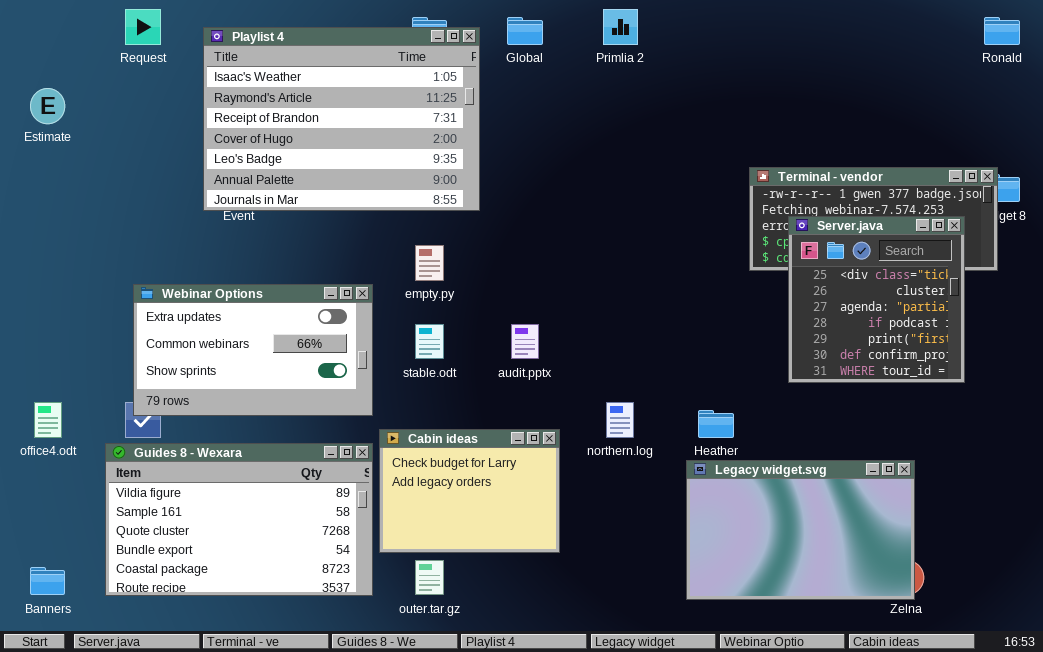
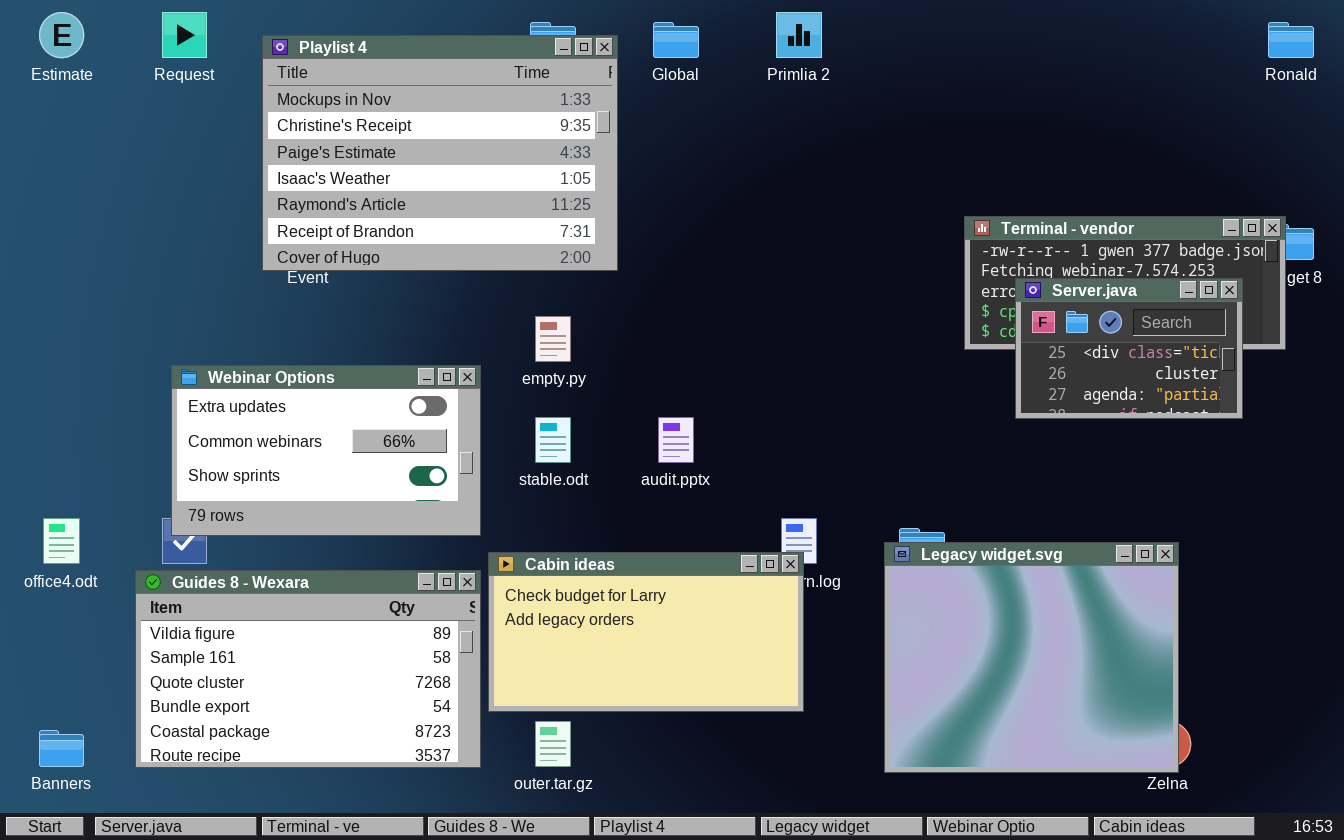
Playlist 4: [203,27,480,211] -> [262,35,618,271], scrolled up 3 rows
Estimate: [30,88,65,124] -> [39,12,84,58], moved
Server.java: [788,216,965,383] -> [1015,278,1243,419], resized
Cabin ideas: [379,429,560,553] -> [488,552,804,712], resized
Legacy widget.svg: [686,460,915,600] -> [884,542,1179,773], resized

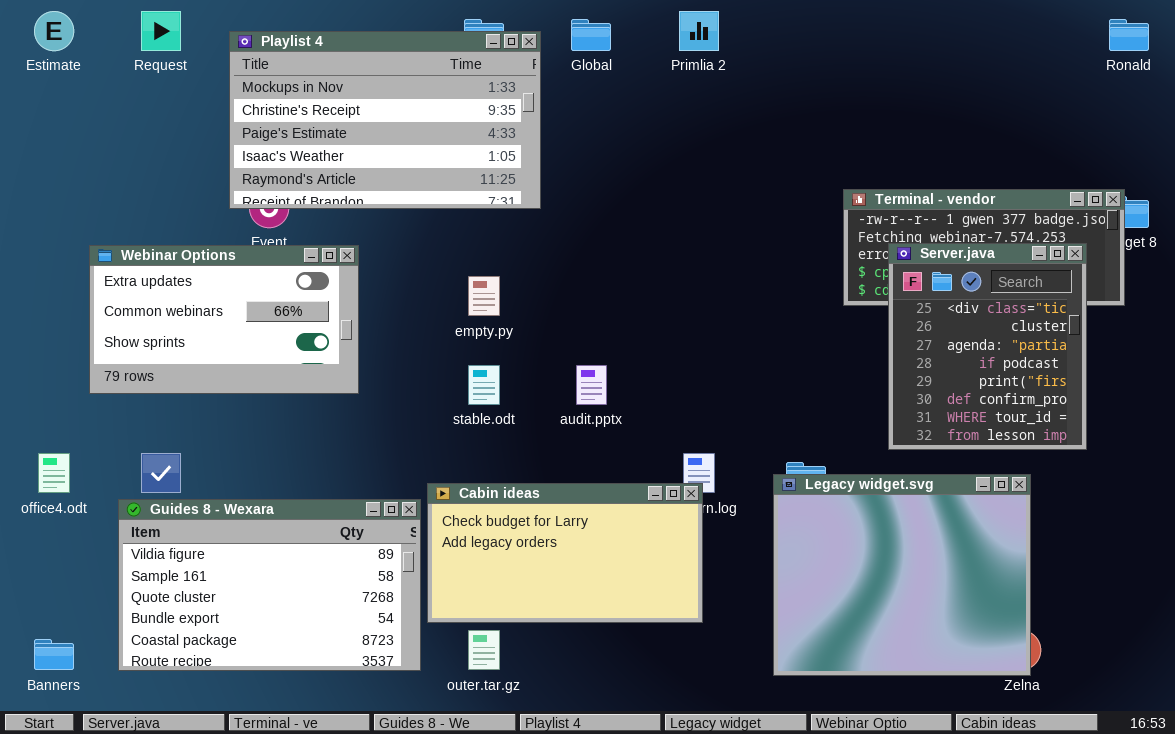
Playlist 4: [262,35,618,271] -> [229,31,541,209], resized
Server.java: [1015,278,1243,419] -> [888,243,1087,450], resized
Webinar Options: [171,365,481,536] -> [89,245,359,394], moved

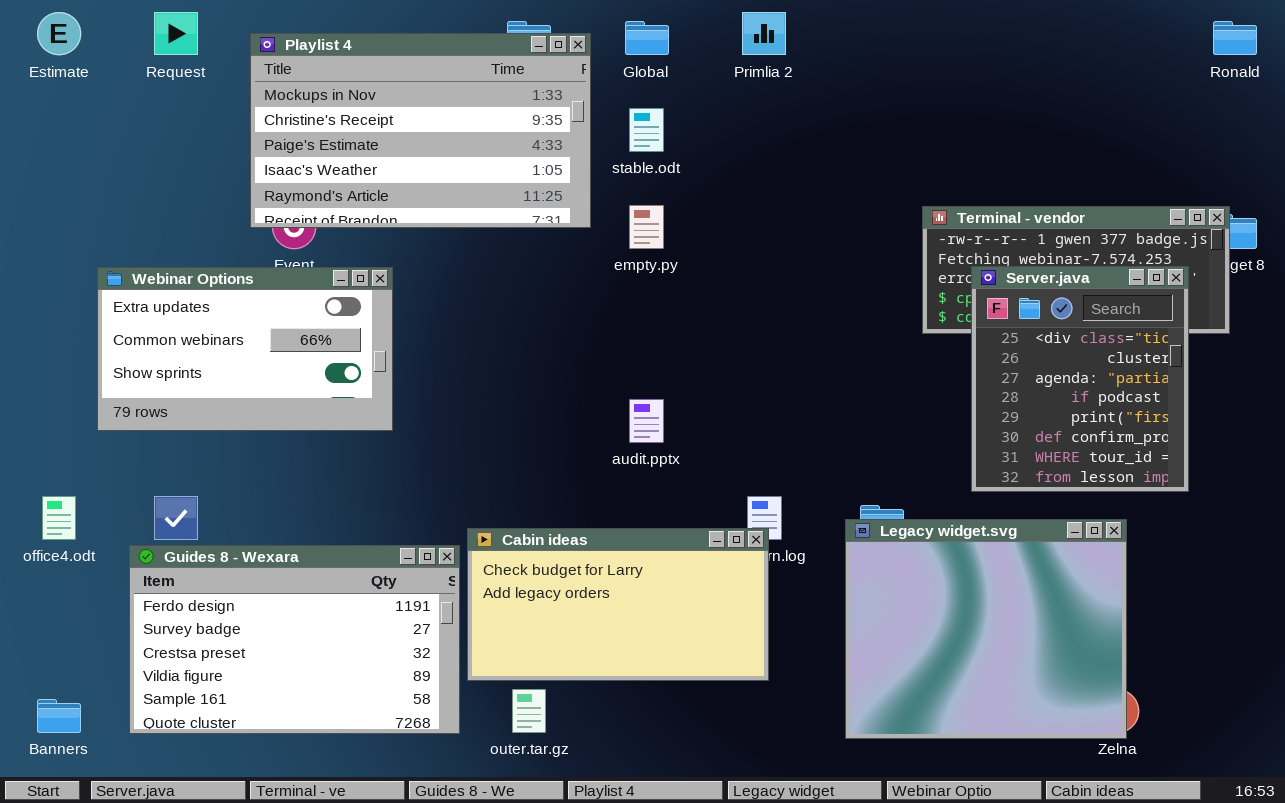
empty.py: [468,276,500,316] -> [629,205,664,249], moved
stable.odt: [468,365,500,405] -> [629,108,664,152], moved
Guides 8 - Wexara: [118,499,421,671] -> [129,545,460,734], scrolled up 3 rows

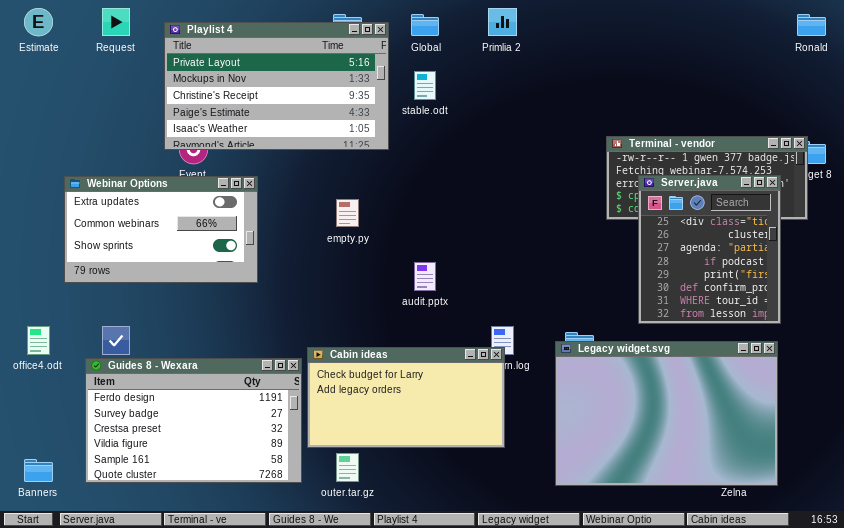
Playlist 4: [250,33,591,228] -> [164,22,389,150], scrolled up 1 row
empty.py: [629,205,664,249] -> [336,199,359,227], moved
Legacy widget.svg: [845,519,1127,739] -> [555,341,778,486], resized

